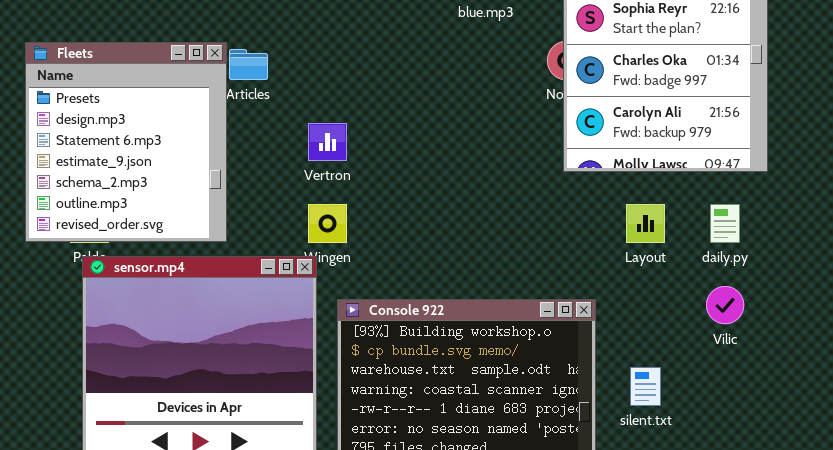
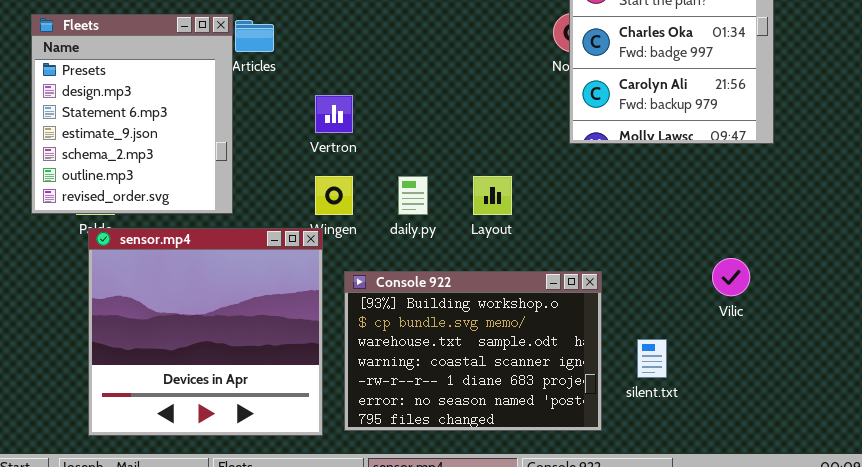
Layout: [626,204,665,243] -> [473,176,512,215], moved
daily.py: [710,204,740,243] -> [398,176,428,215], moved

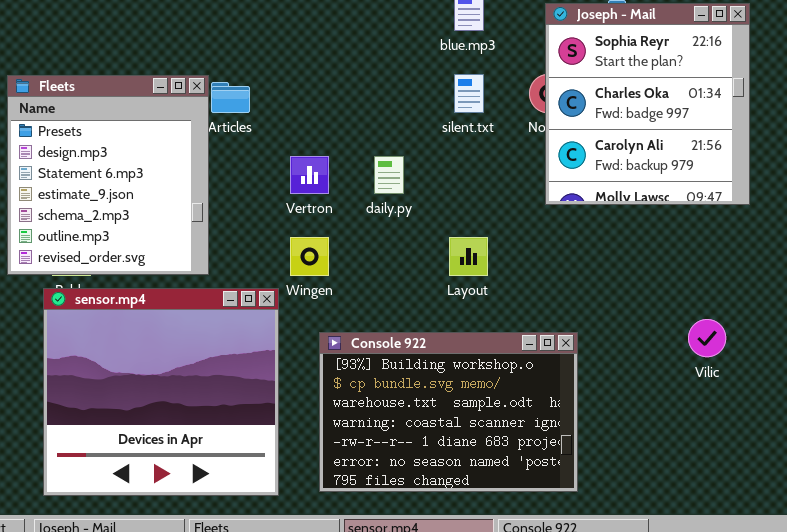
daily.py: [398,176,428,215] -> [374,156,404,194], moved
sensor.mp4: [88,228,323,436] -> [43,288,279,496], moved
silent.txt: [637,339,667,378] -> [454,74,484,113], moved

